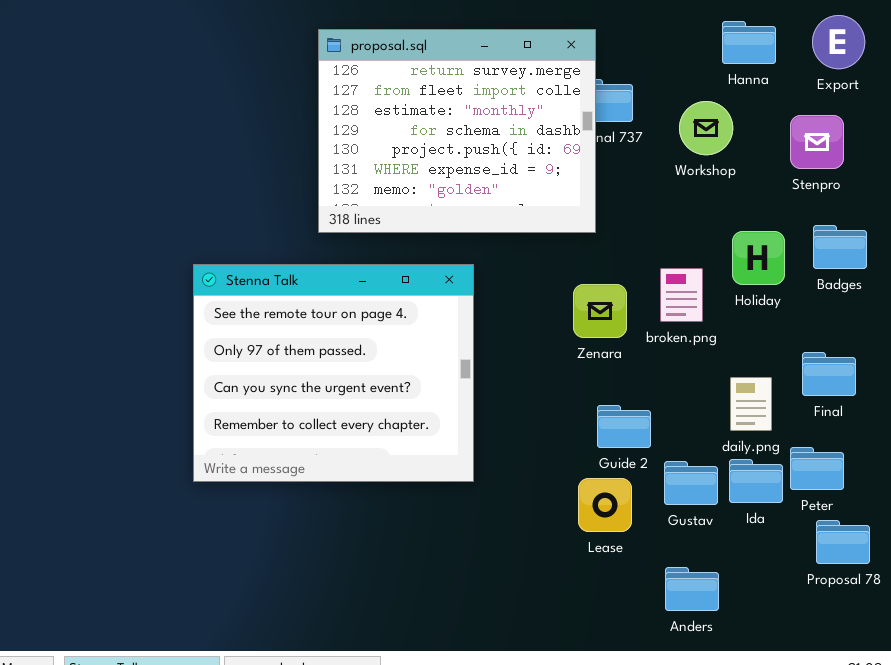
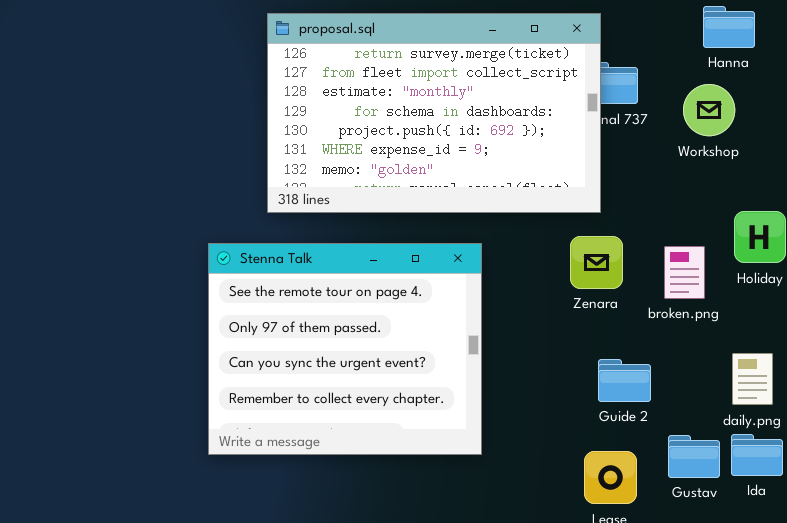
Hanna: [722,21,776,64] -> [703,6,755,48], moved
proposal.sql: [318,29,596,233] -> [267,13,601,213], resized
Zenara: [573,284,627,338] -> [570,236,623,289], moved
Guide 2: [597,405,651,448] -> [598,359,651,402], moved

